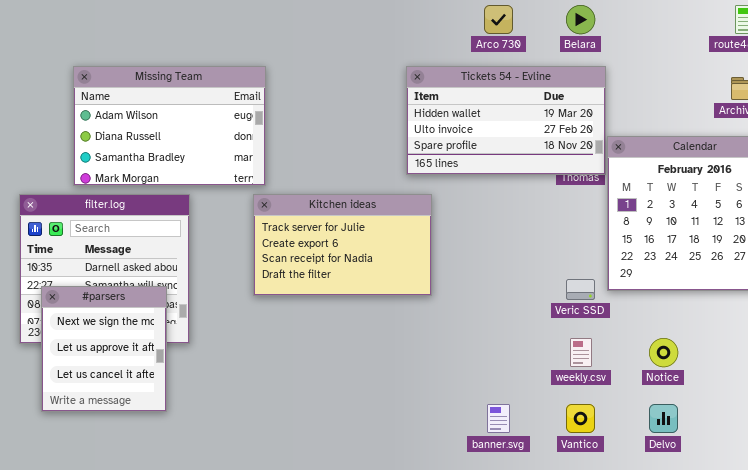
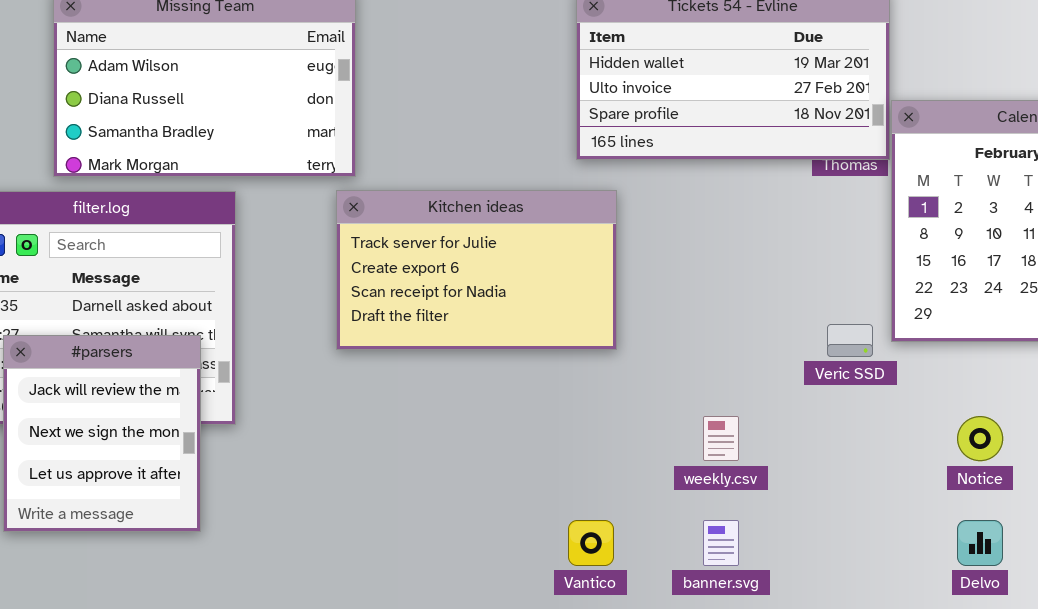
#parsers: [41,286,167,412] -> [3,335,201,532], scrolled up 1 row
weekly.csv: [570,338,592,367] -> [703,416,739,461], moved
Vantico: [566,404,595,433] -> [568,520,614,566], moved

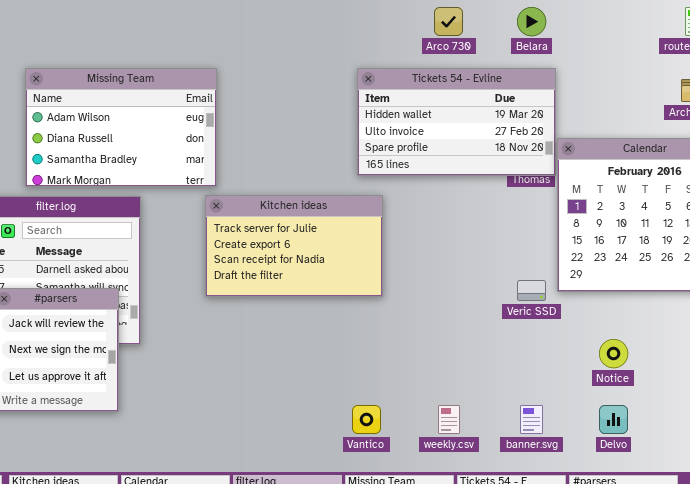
weekly.csv: [703,416,739,461] -> [438,405,460,434], moved
banner.svg: [703,520,739,566] -> [520,405,543,434], moved

